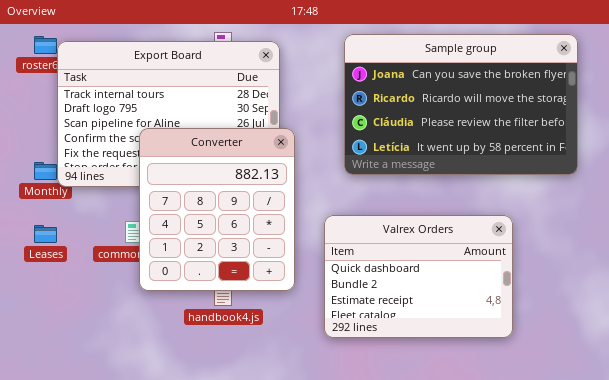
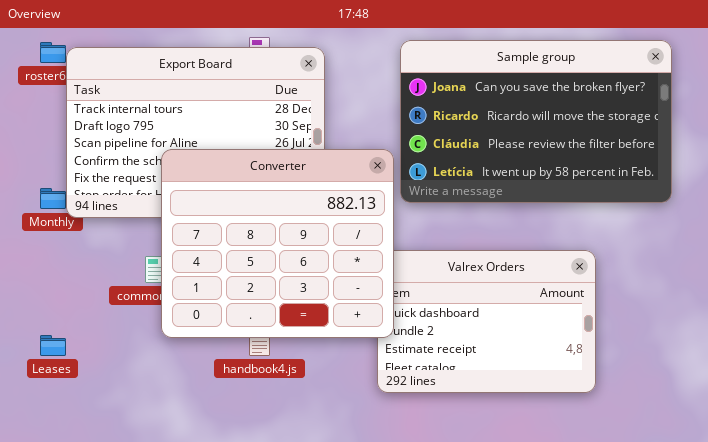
Converter: [139,128,295,291] -> [161,149,394,338], resized
Leases: [34,225,57,243] -> [40,335,66,356], moved

